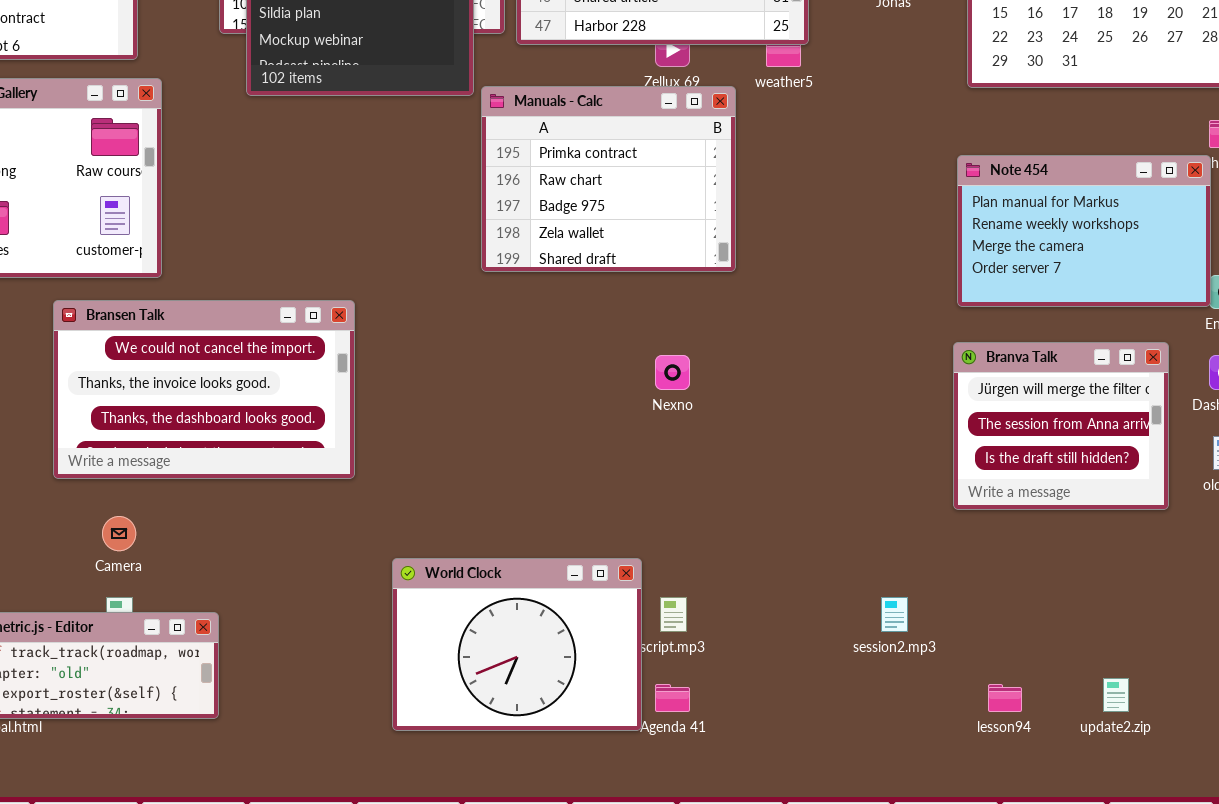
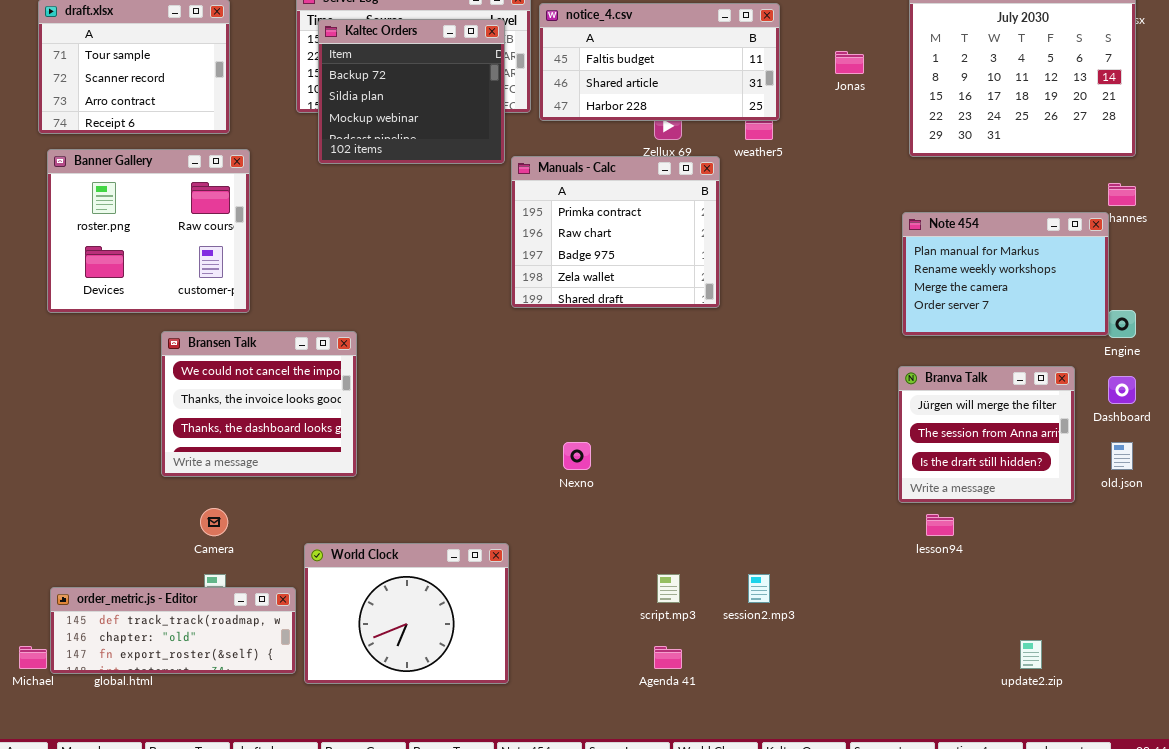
Bransen Talk: [53,300,355,479] -> [161,331,357,477], resized
Nexno: [655,355,690,390] -> [563,442,591,470], moved
World Clock: [392,558,642,731] -> [304,543,509,684], moved
session2.mp3: [881,597,908,632] -> [748,574,770,603], moved
lesson94: [988,684,1022,712] -> [926,514,954,536], moved

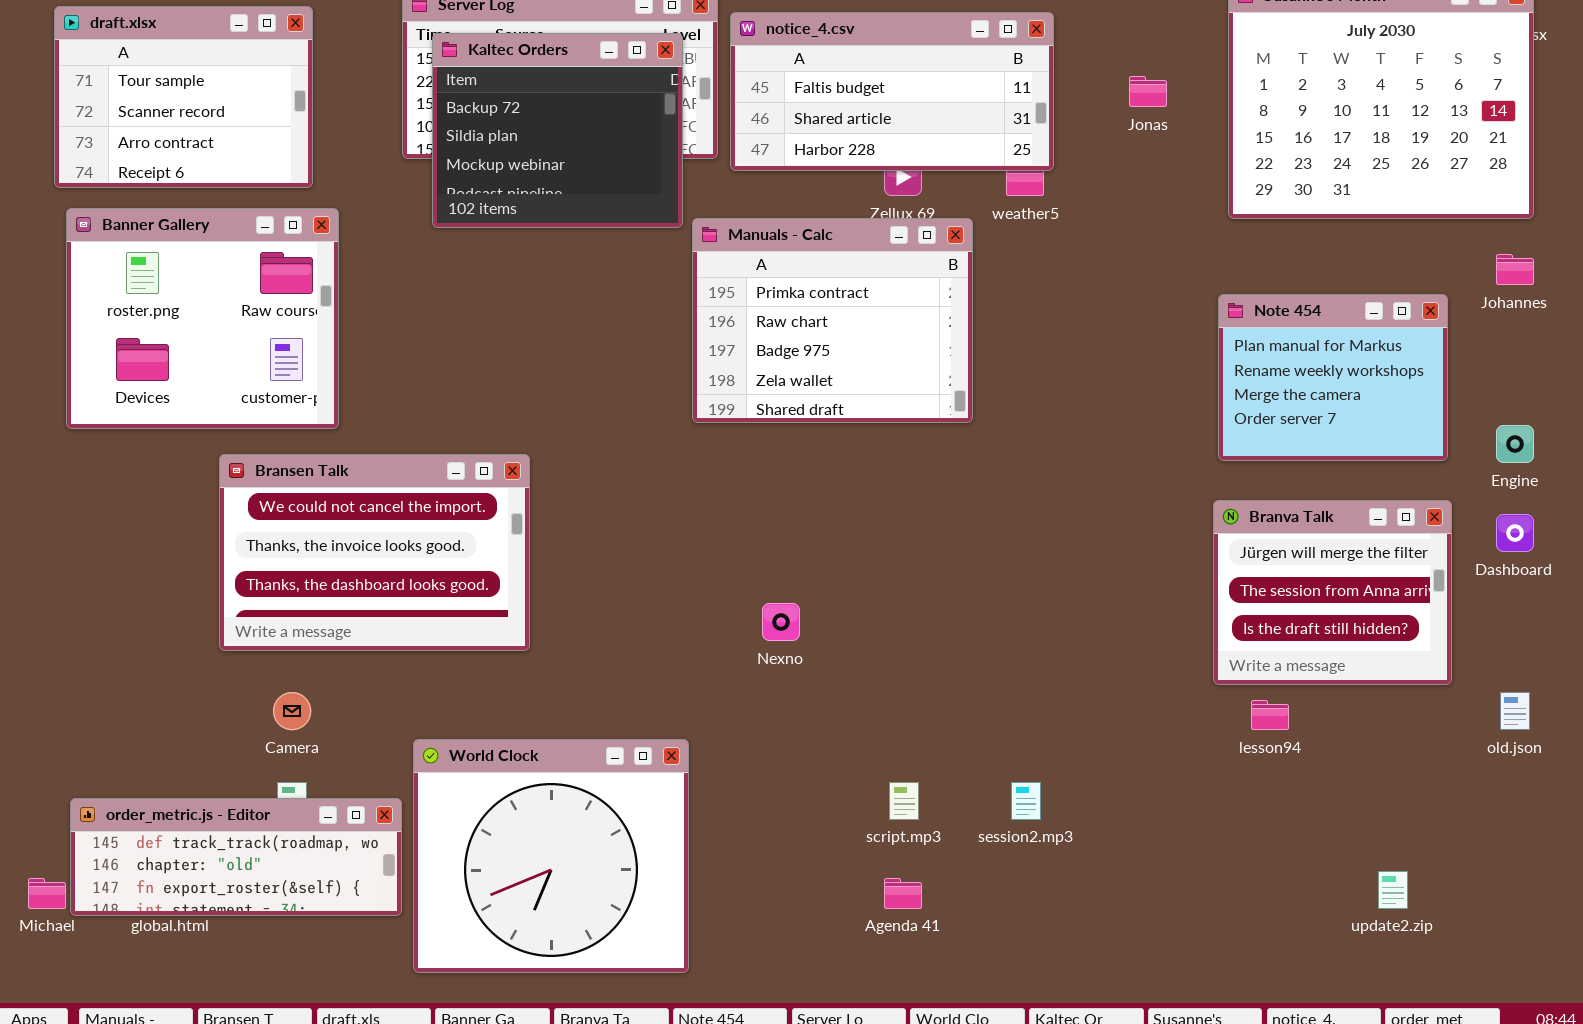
Note 454: [902,212,1109,336] -> [1218,294,1448,461], resized
Bransen Talk: [161,331,357,477] -> [219,454,530,651], resized
old.json: [1111,442,1133,470] -> [1500,692,1530,730], moved
World Clock: [304,543,509,684] -> [413,739,689,973], resized

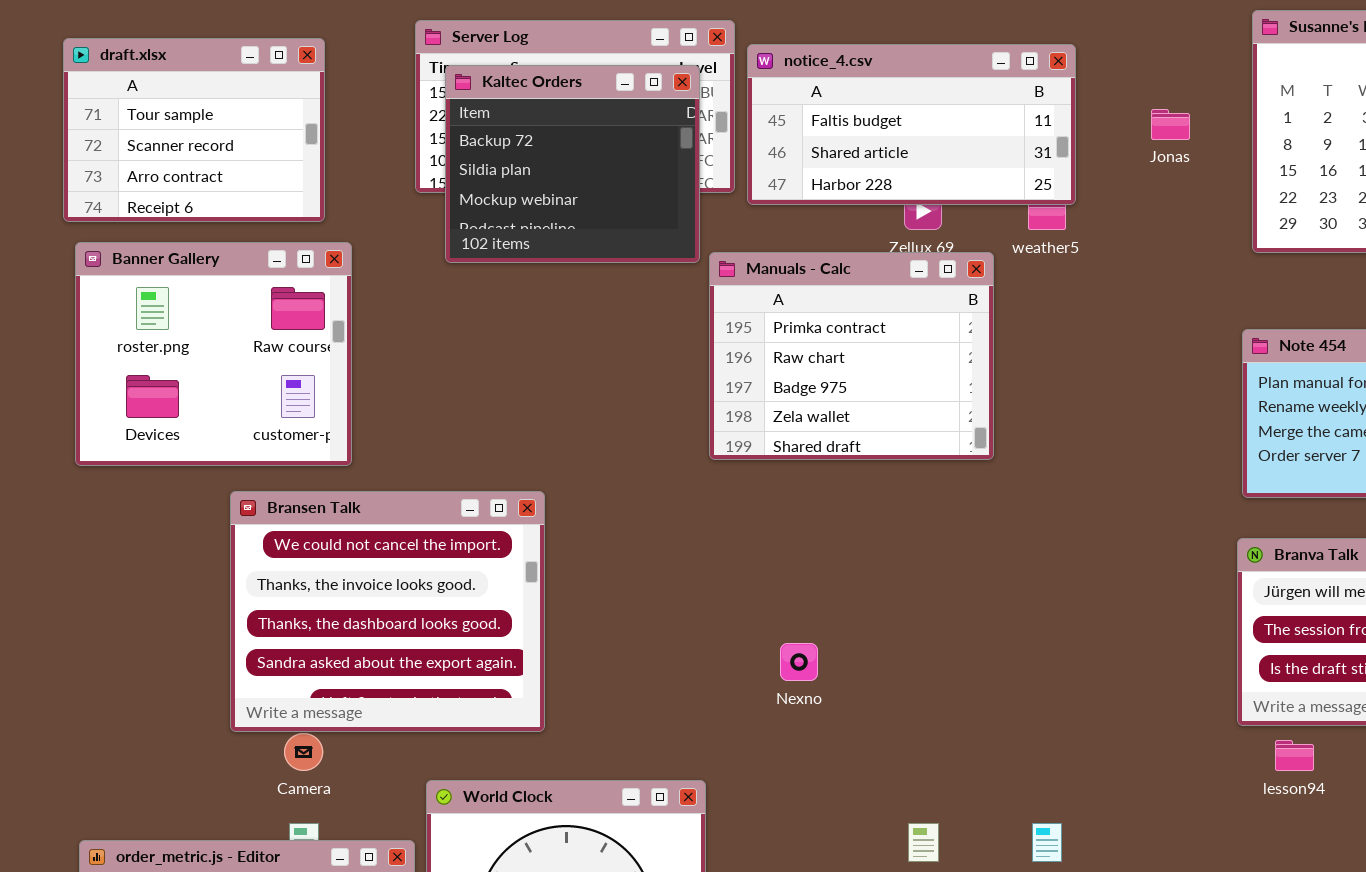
Bransen Talk: [219,454,530,651] -> [230,491,545,732], resized

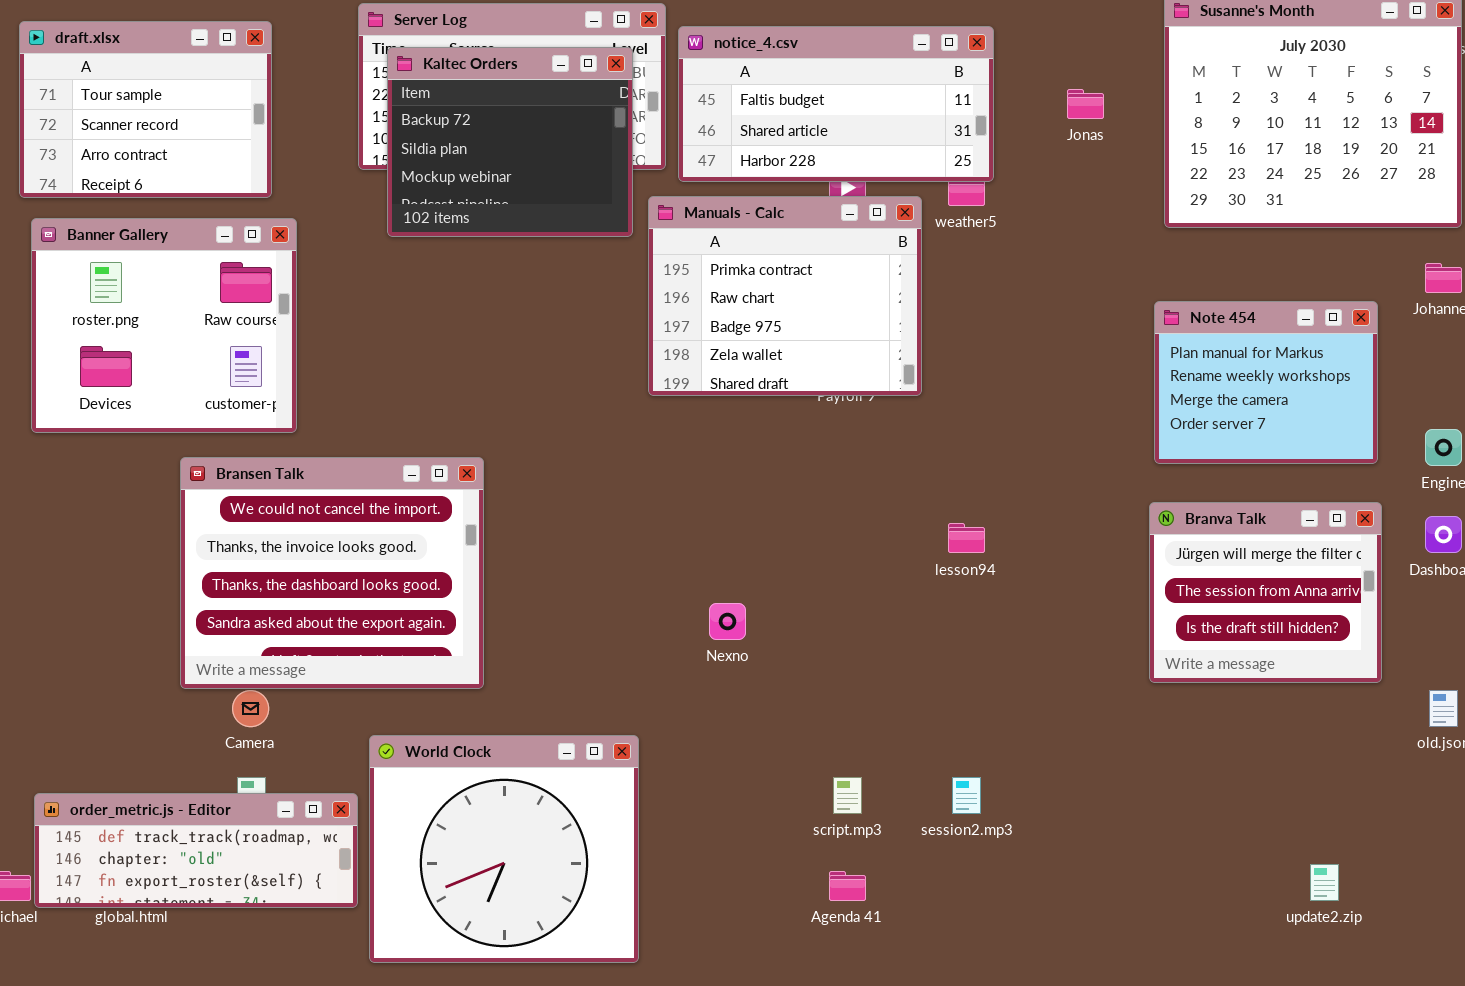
Manuals - Calc: [709,252,994,460] -> [648,196,922,396], moved
lesson94: [1275,740,1314,771] -> [948,523,985,553], moved

